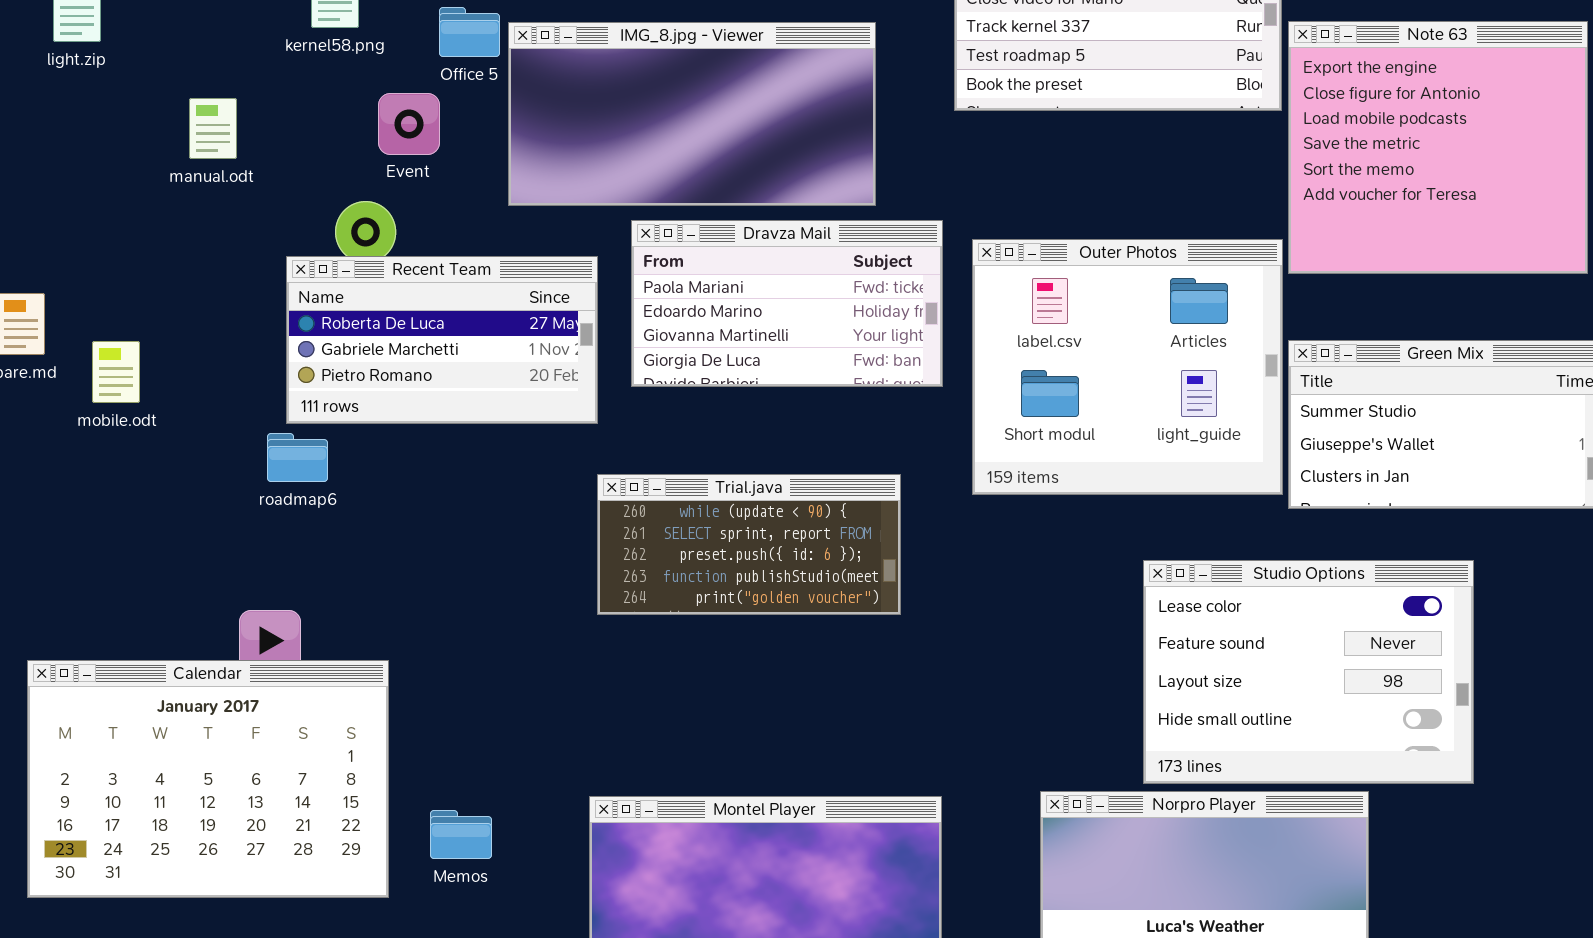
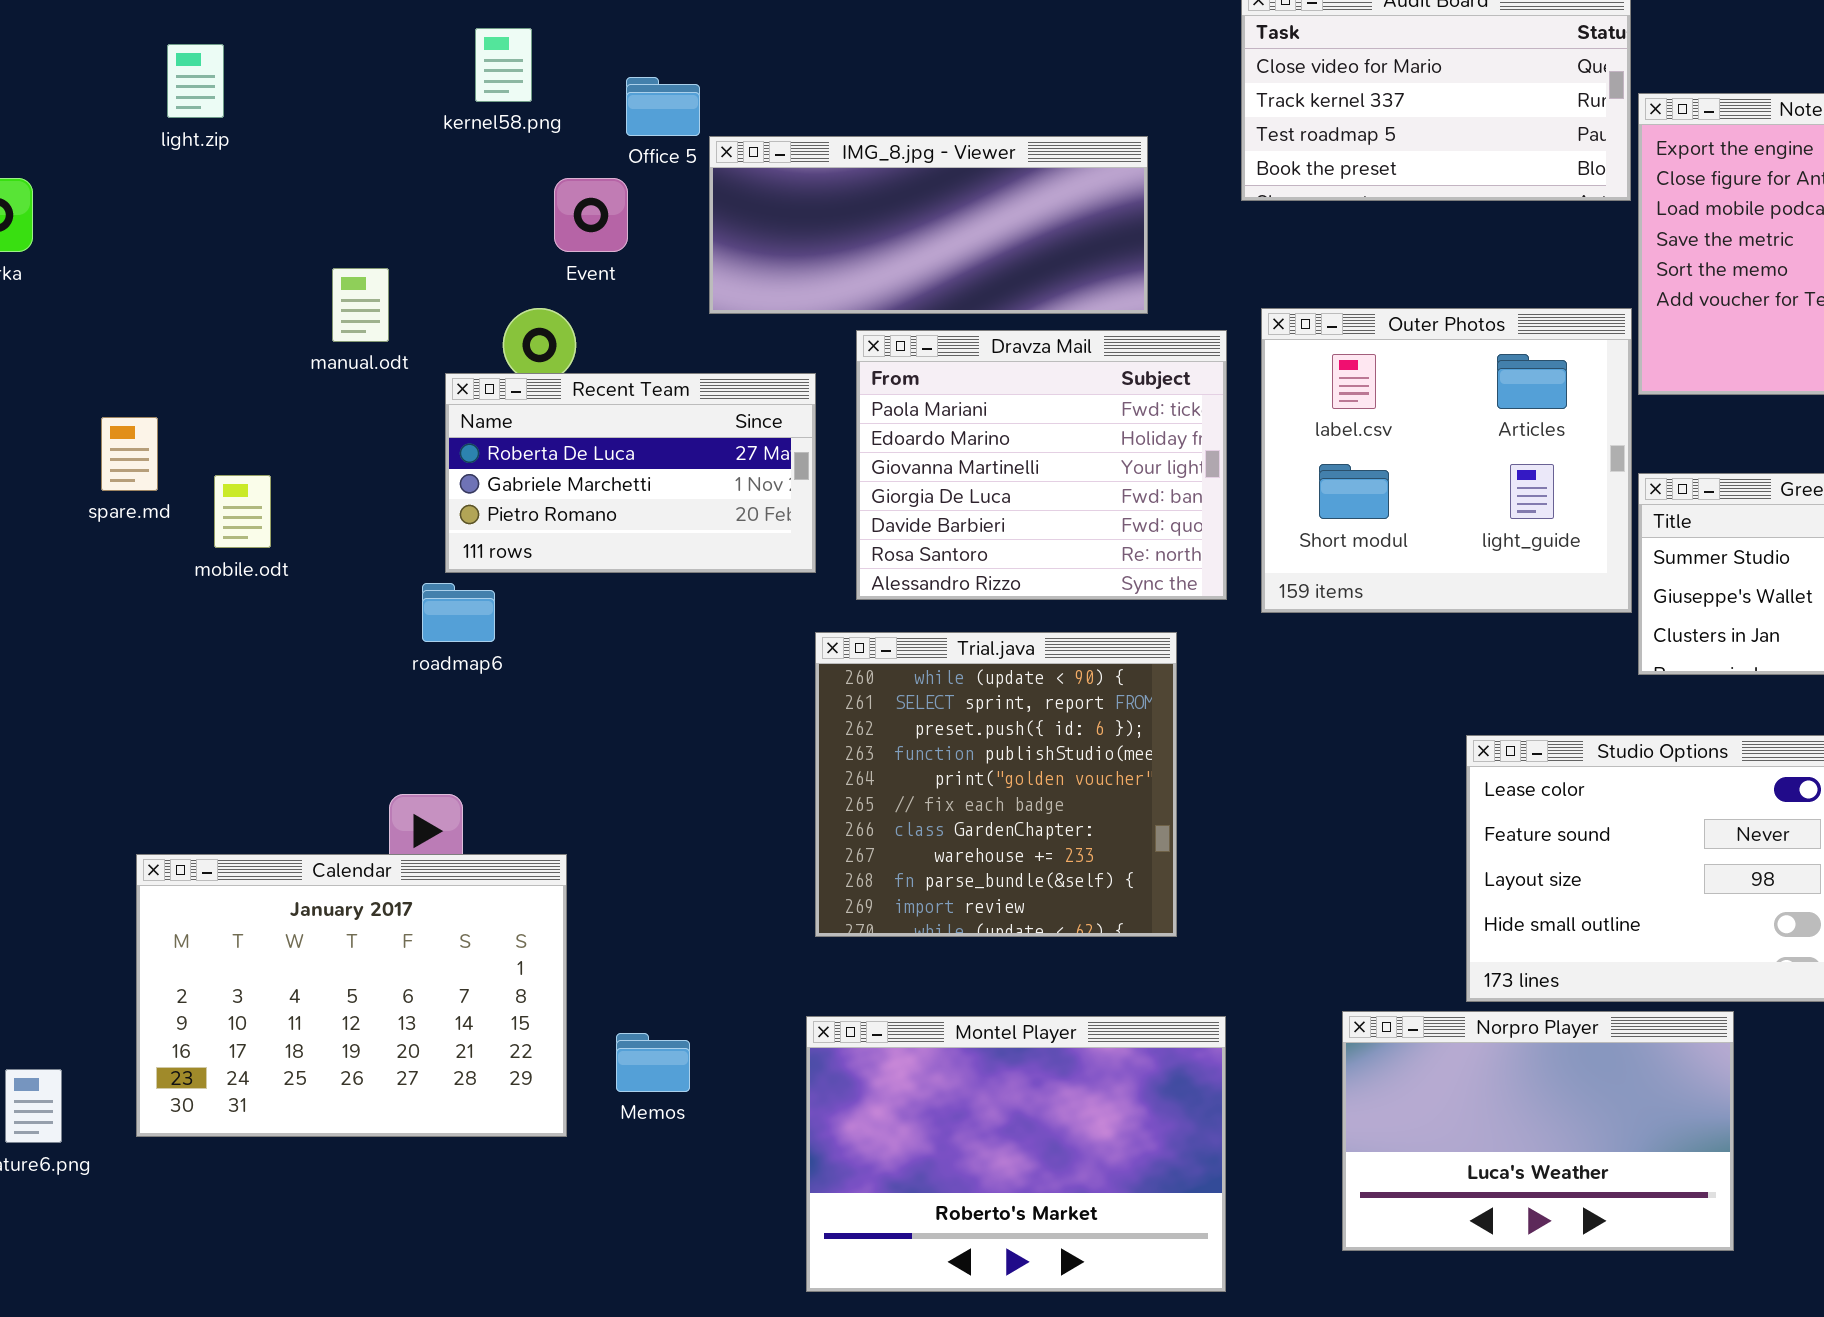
IMG_8.jpg - Viewer: [508,22,876,206] -> [709,136,1148,314], resized
manual.odt: [189,98,237,159] -> [332,268,389,342], moved
Dravza Mail: [631,220,943,387] -> [856,330,1227,600], resized
Outer Photos: [972,239,1283,495] -> [1261,308,1632,613], moved
Trial.java: [597,474,901,615] -> [815,632,1177,937], resized

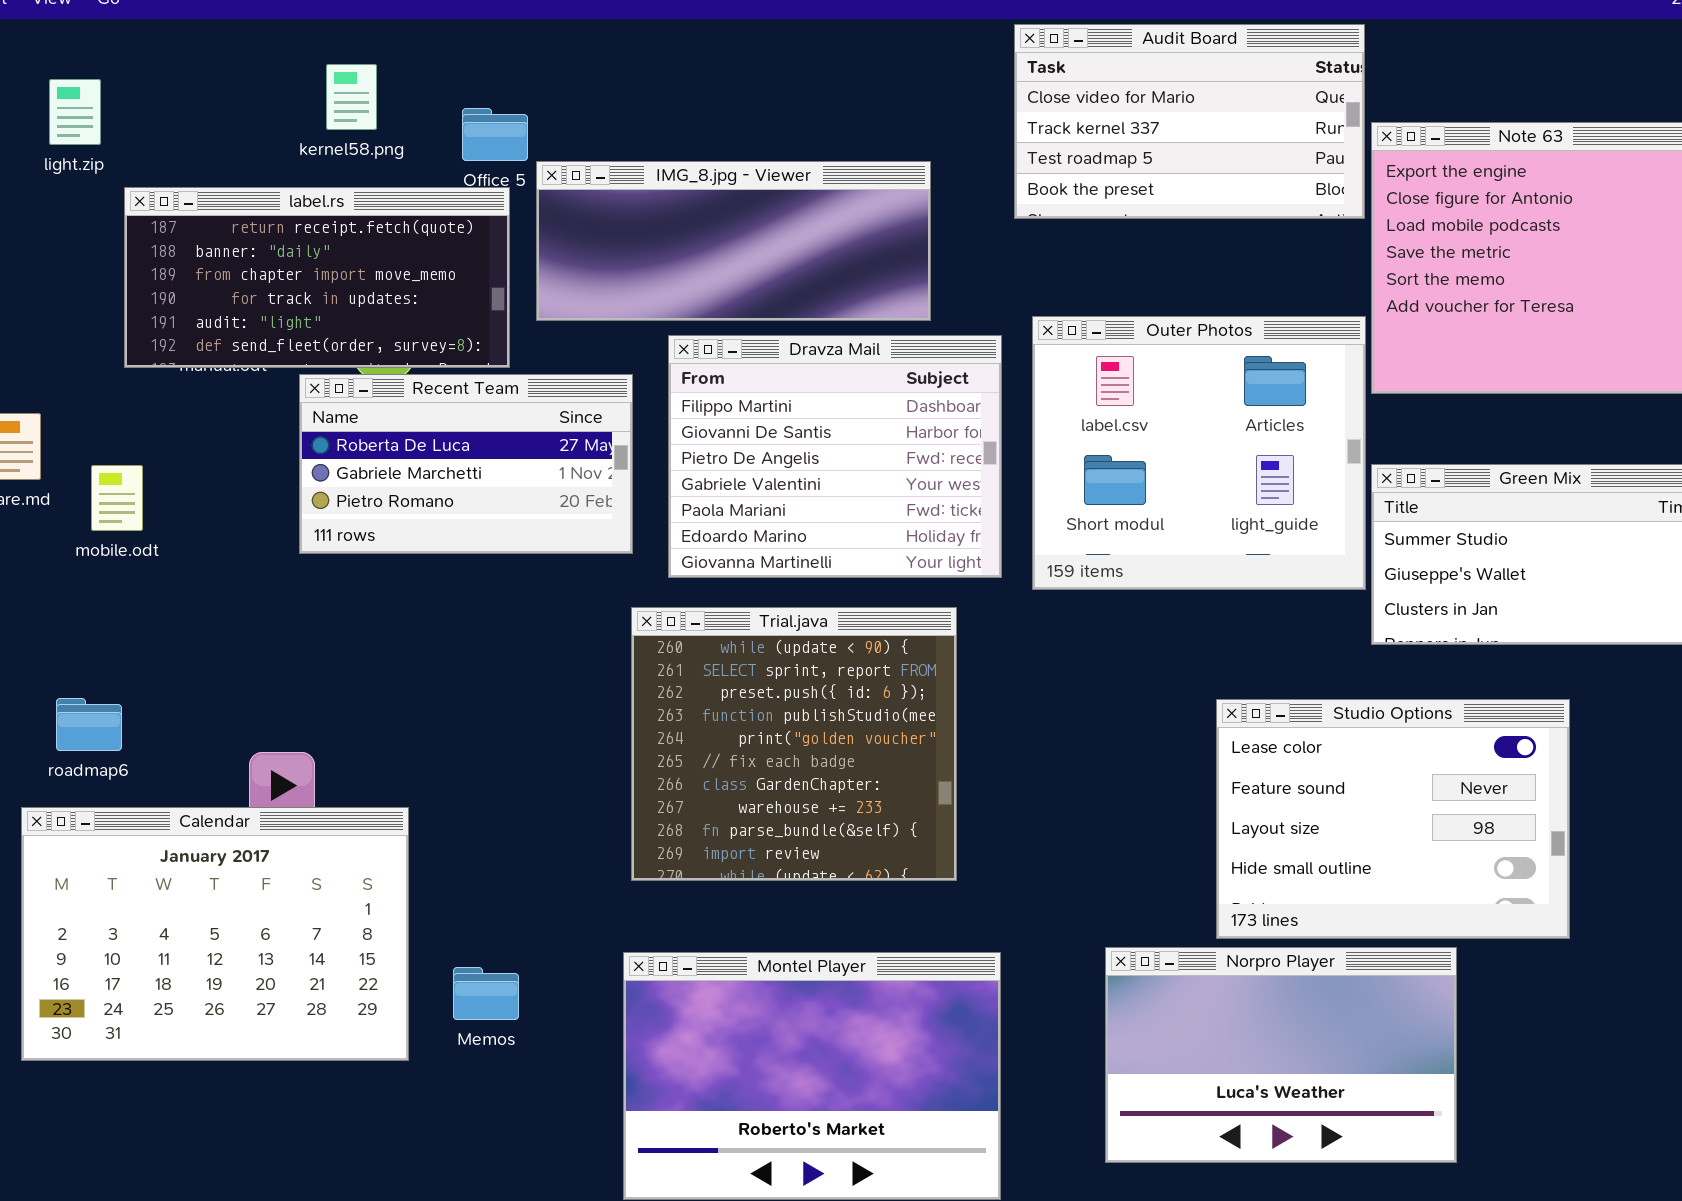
label.rs: none -> [124,187,510,368], opened
Dravza Mail: [856,330,1227,600] -> [668,335,1002,578], scrolled up 4 rows
roadmap6: [422,583,495,642] -> [56,698,122,751], moved

